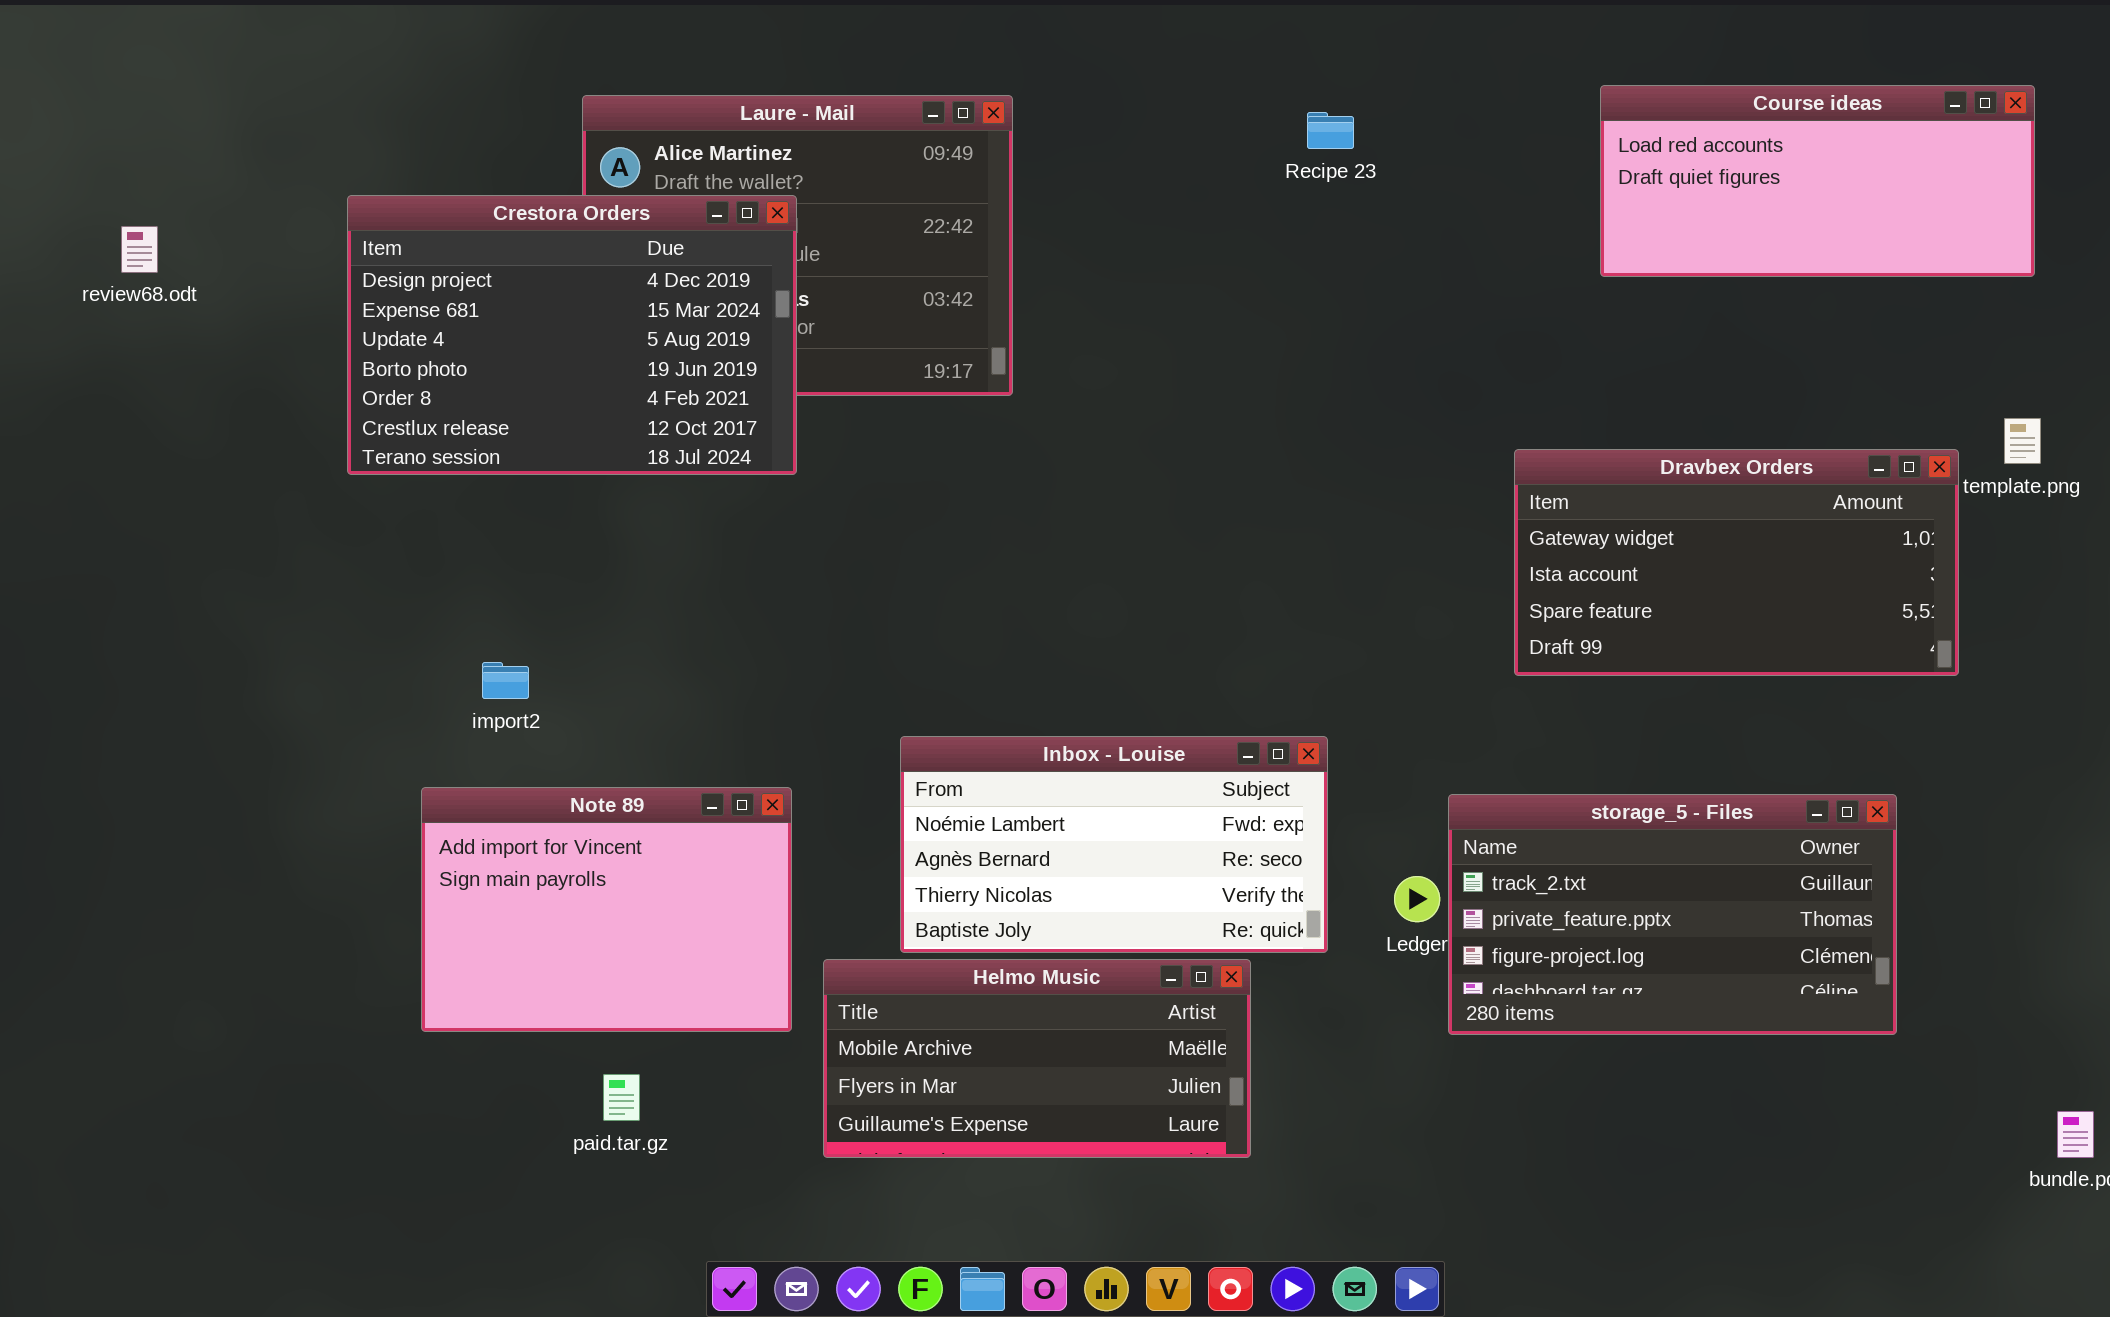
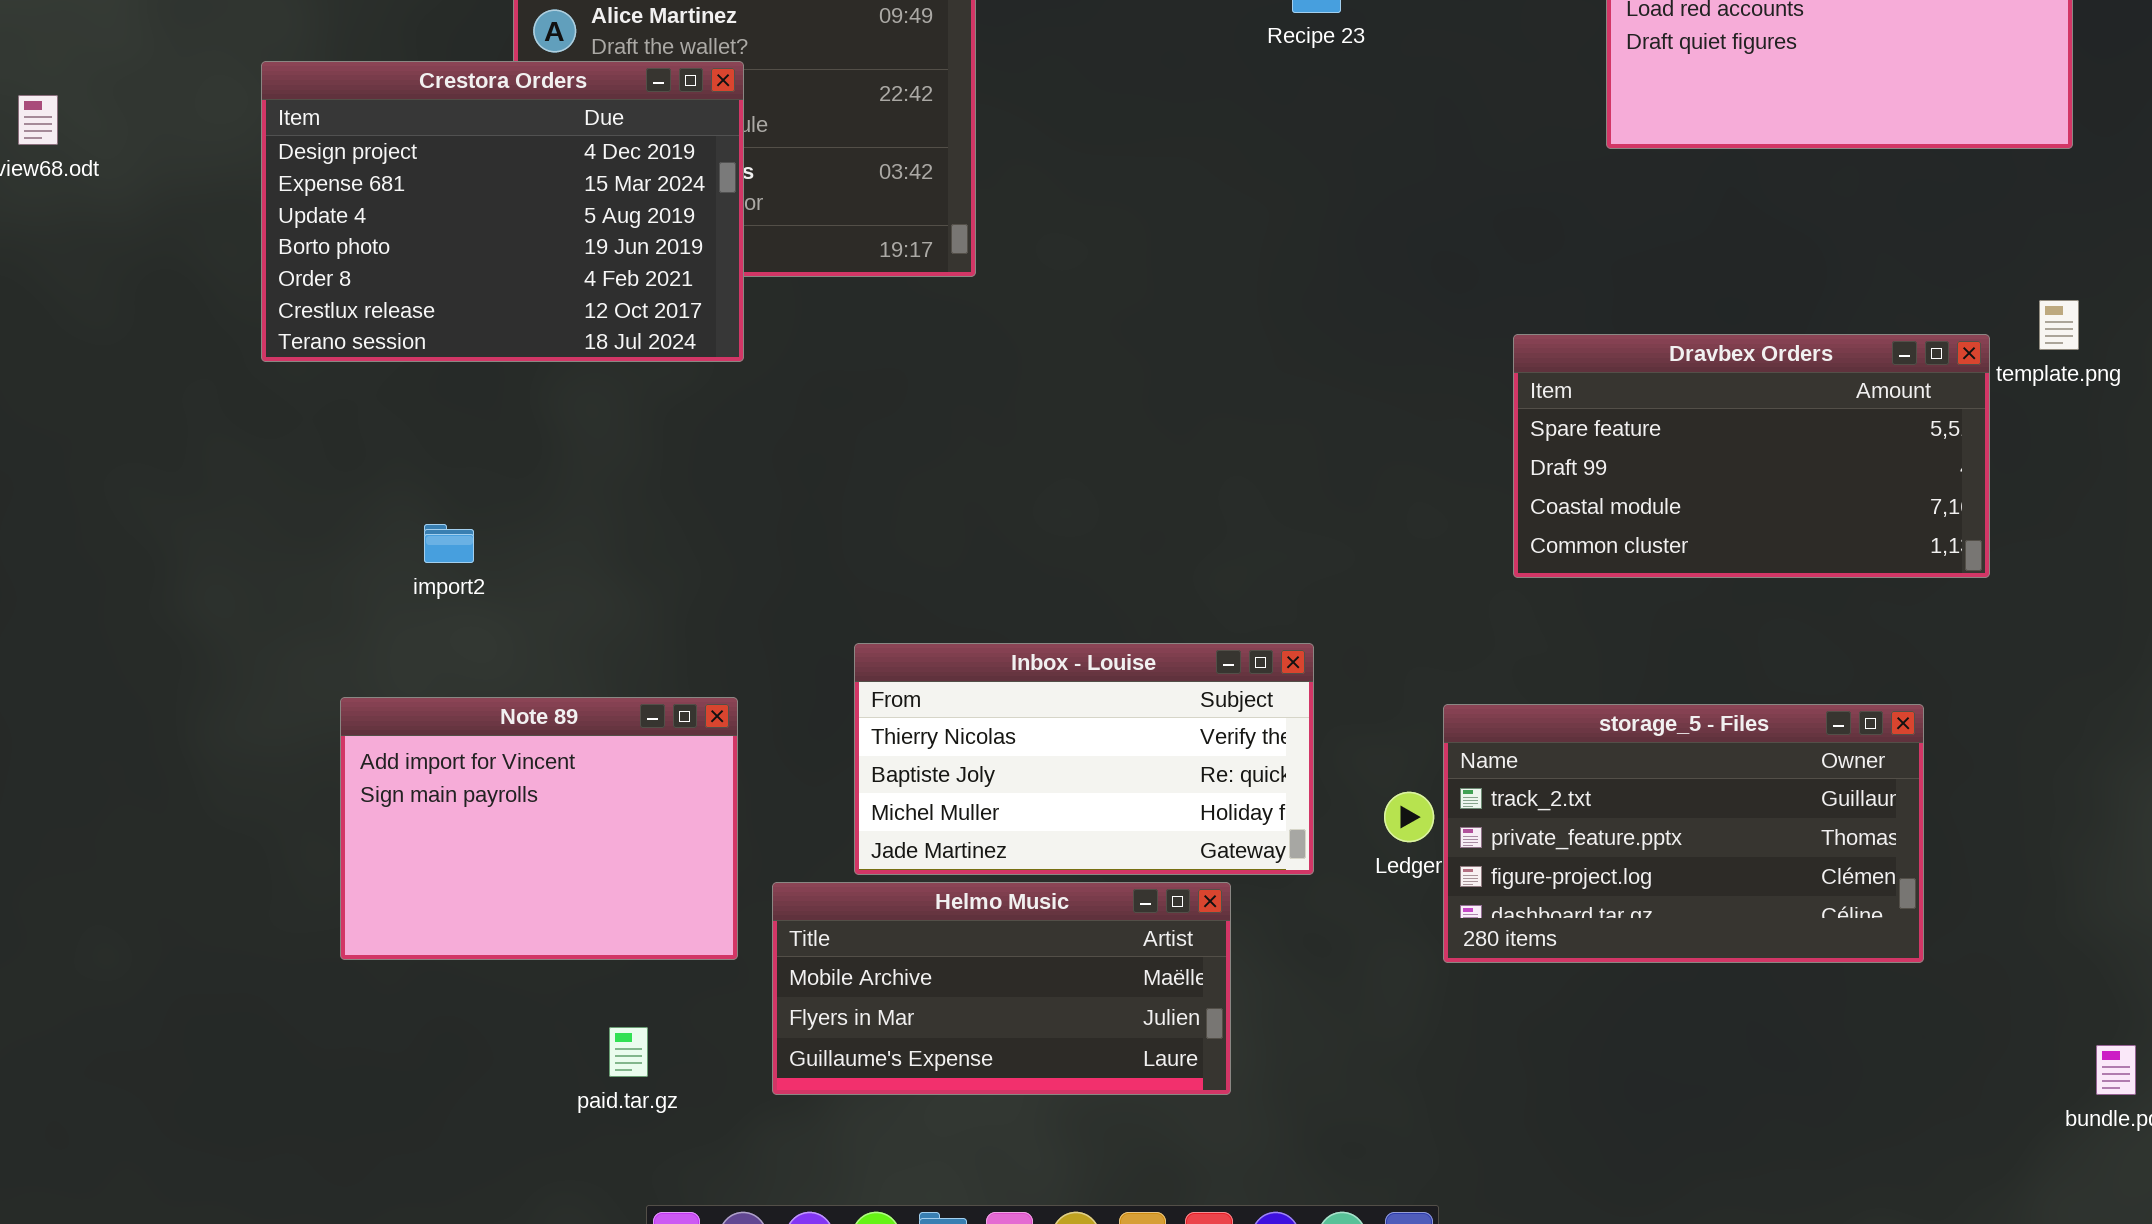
Dravbex Orders: [1514,449,1959,676] -> [1513,334,1990,578], scrolled down 2 rows
import2: [482,662,529,699] -> [424,524,474,563], moved
Inbox - Louise: [900,736,1328,953] -> [854,643,1314,875], scrolled down 2 rows
paid.tar.gz: [603,1074,640,1121] -> [609,1027,648,1077], moved

